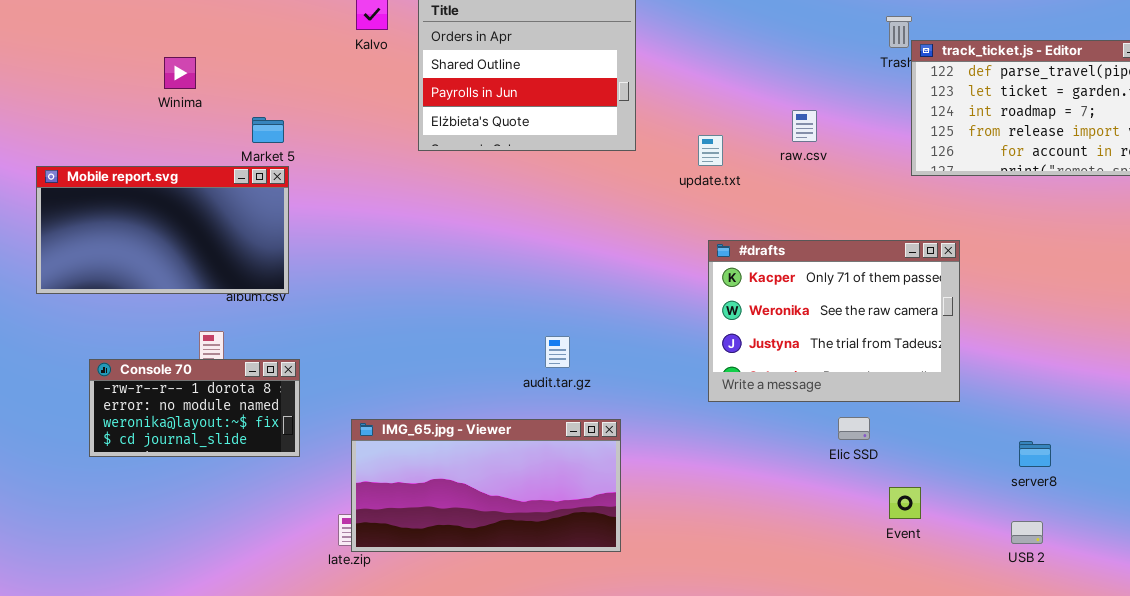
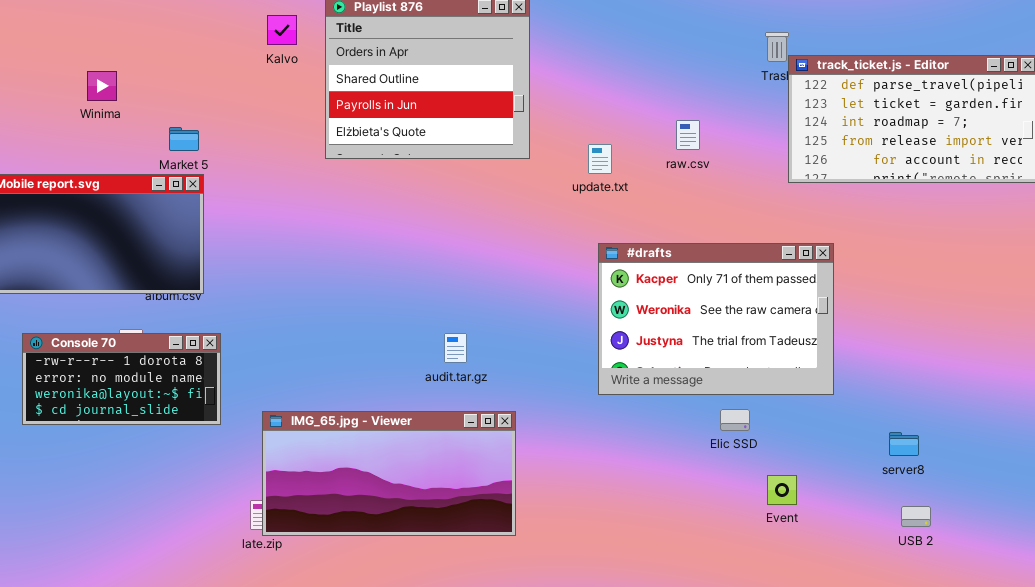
Console 70: [89,359,300,457] -> [22,333,221,425], moved
USB 2: [1011,521,1043,544] -> [901,506,931,527], moved

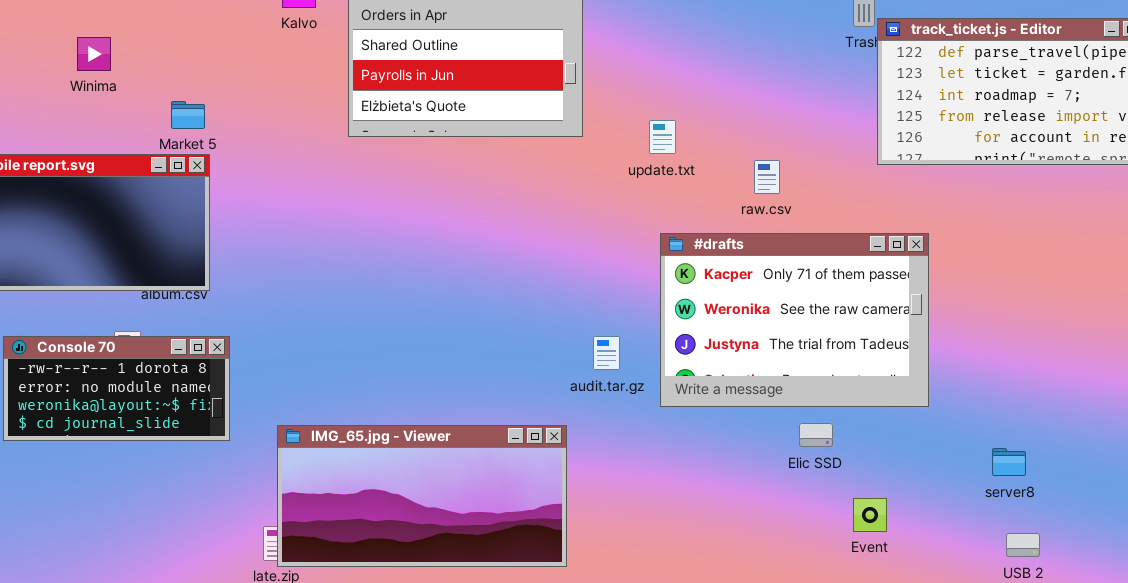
raw.csv: [676,120,700,150] -> [754,160,780,194], moved
audit.tar.gz: [444,333,467,363] -> [593,336,620,370], moved

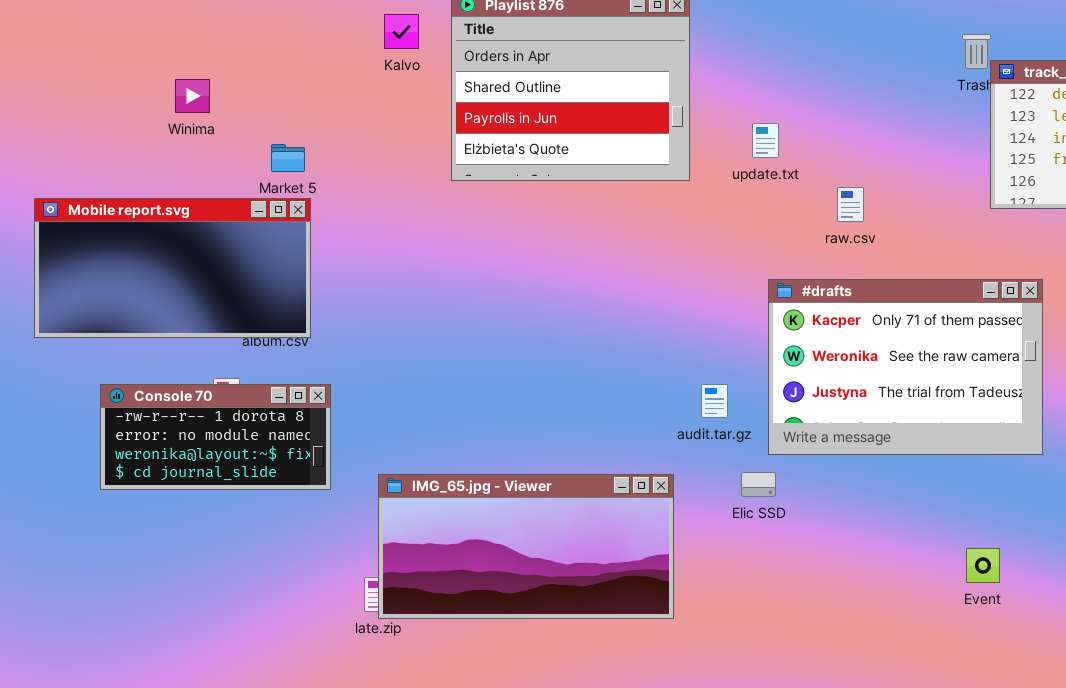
update.txt: [649,120,676,154] -> [752,123,779,158], moved
raw.csv: [754,160,780,194] -> [837,187,864,222], moved
Elic SSD: [799,423,833,447] -> [741,472,776,497], moved

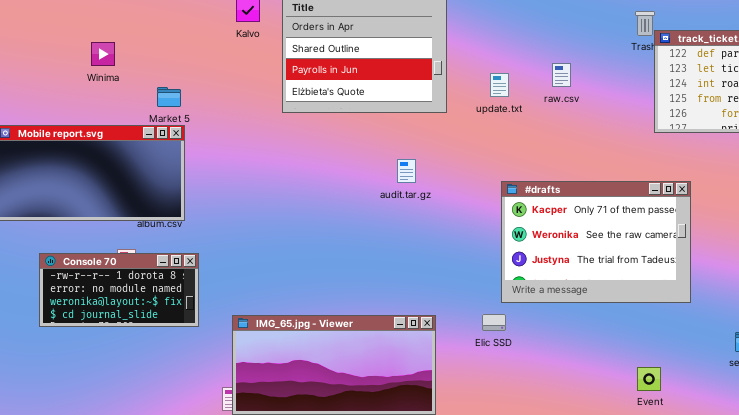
raw.csv: [837,187,864,222] -> [552,63,571,87], moved
audit.tar.gz: [701,384,728,418] -> [397,159,416,183], moved

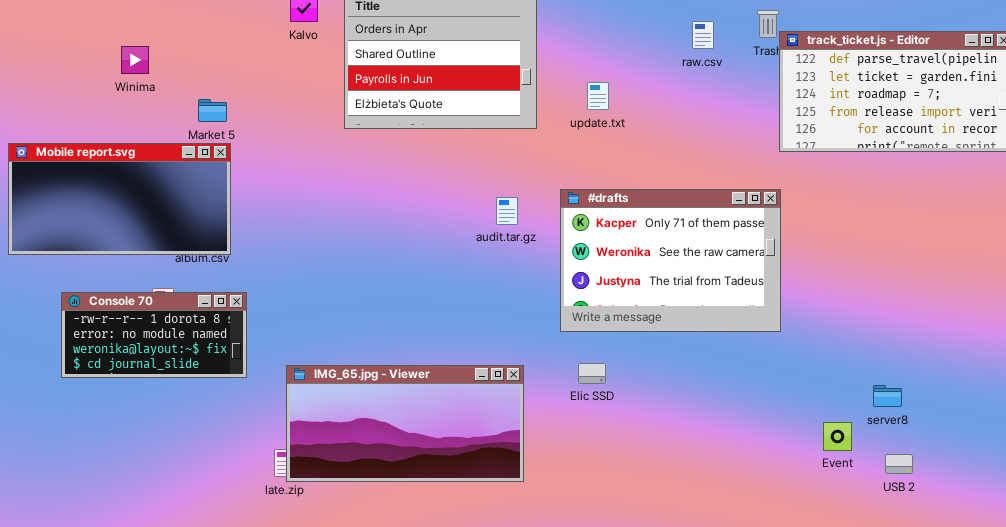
raw.csv: [552,63,571,87] -> [692,21,714,49], moved
audit.tar.gz: [397,159,416,183] -> [496,197,518,225], moved
#drafts: [501,181,691,303] -> [560,189,781,332], moved
Event: [637,367,661,391] -> [823,422,852,451], moved

